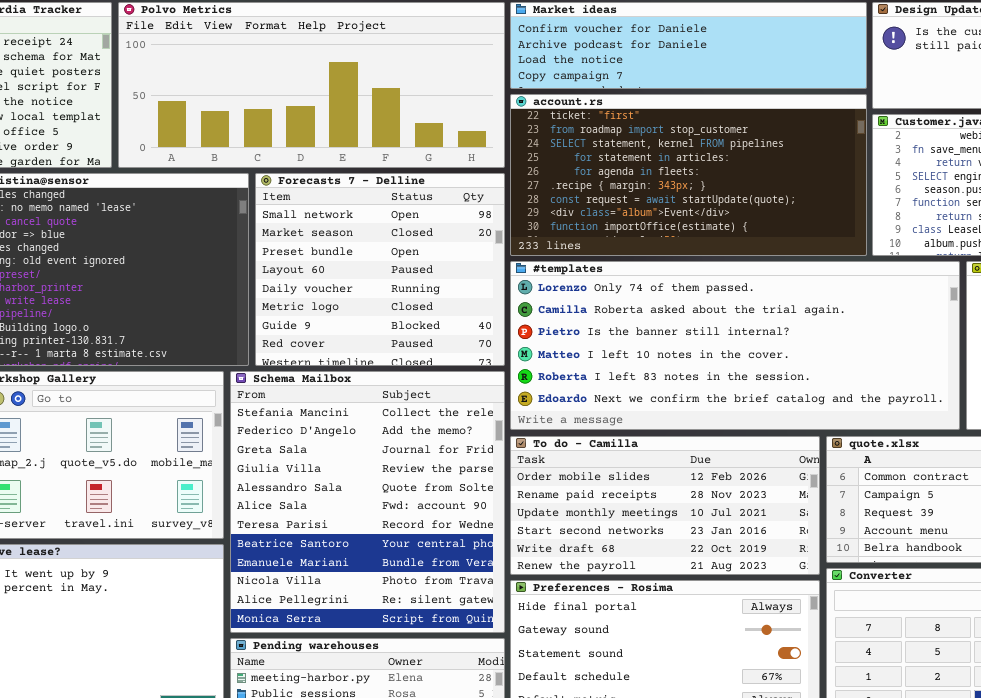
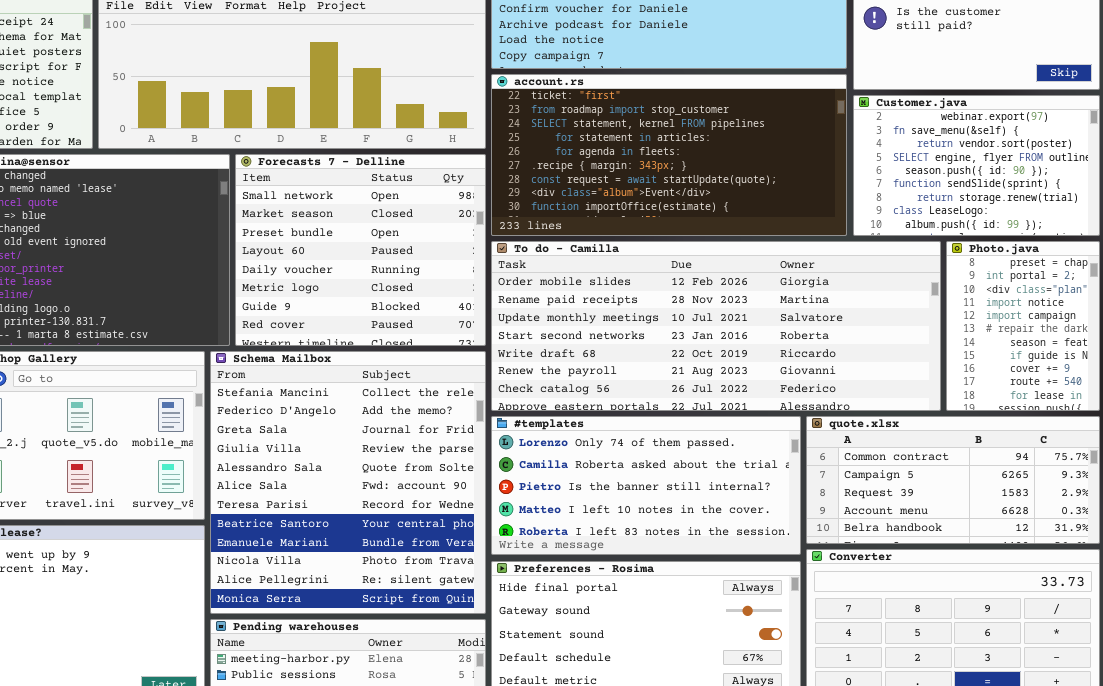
#templates: [510,261,960,430] -> [491,416,801,555], moved, resized
To do - Camilla: [510,436,820,575] -> [491,241,941,411], moved, resized

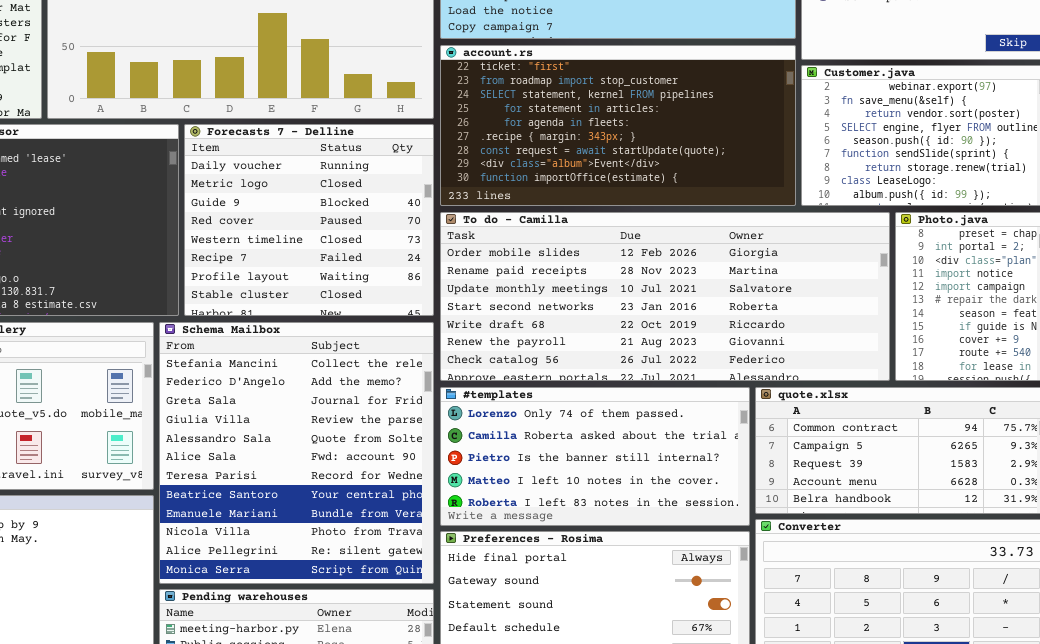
Forecasts 7 - Delline: [235,154,486,346] -> [184,124,434,316], scrolled down 4 rows

